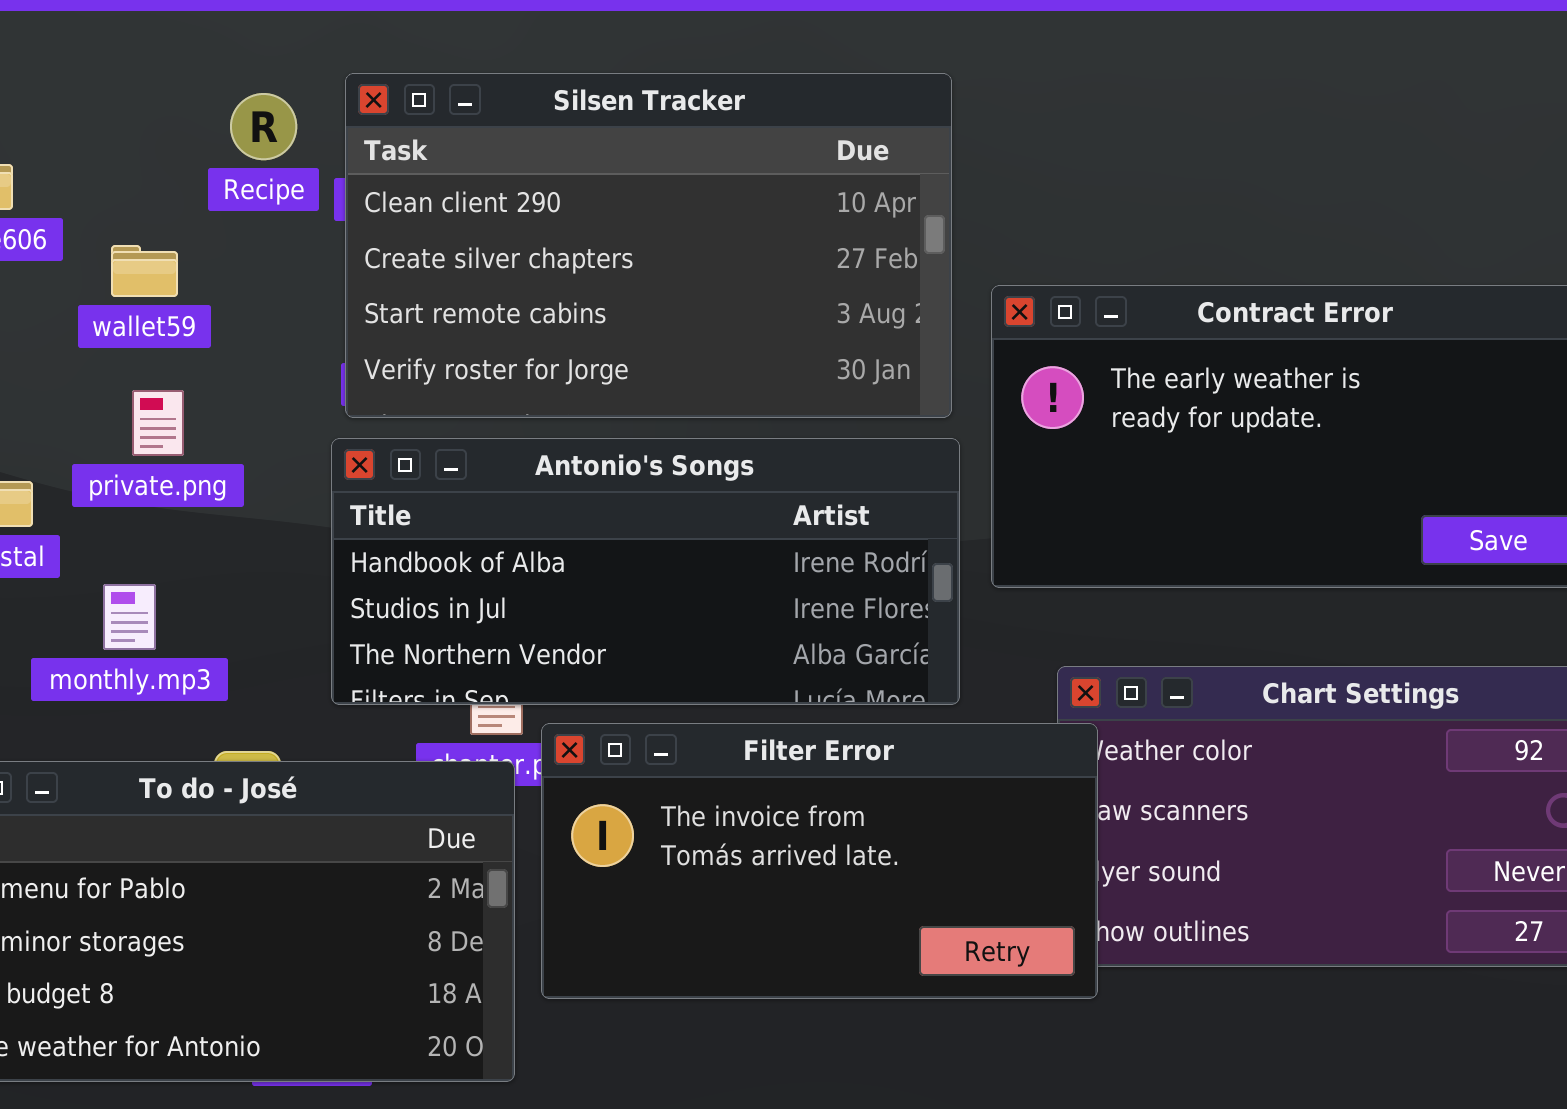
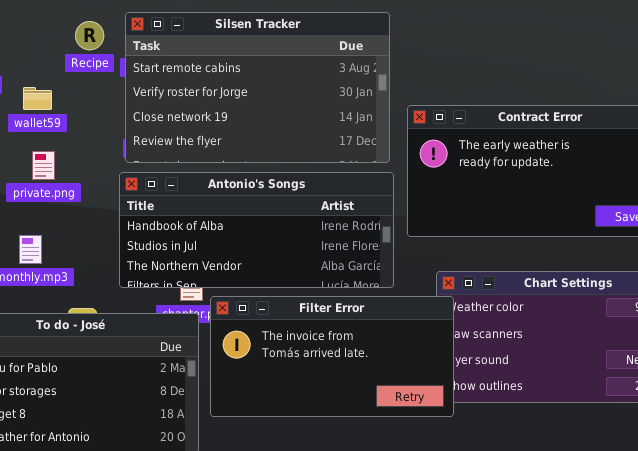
Silsen Tracker: [345,73,952,418] -> [125,12,390,163], scrolled down 2 rows

